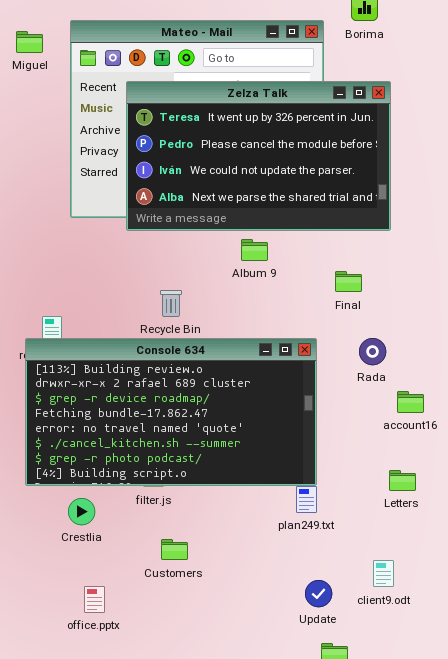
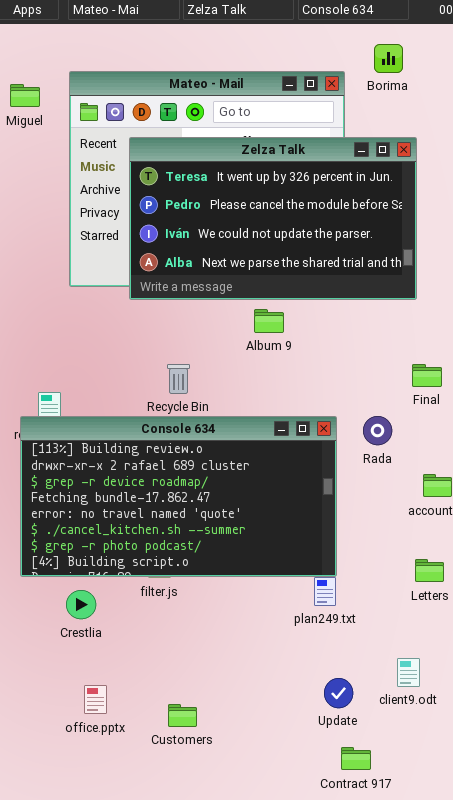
Final: [335,271,362,292] -> [412,364,442,387], moved
Rada: [359,338,386,365] -> [363,416,392,445], moved
Customers: [161,539,188,560] -> [168,704,197,727], moved

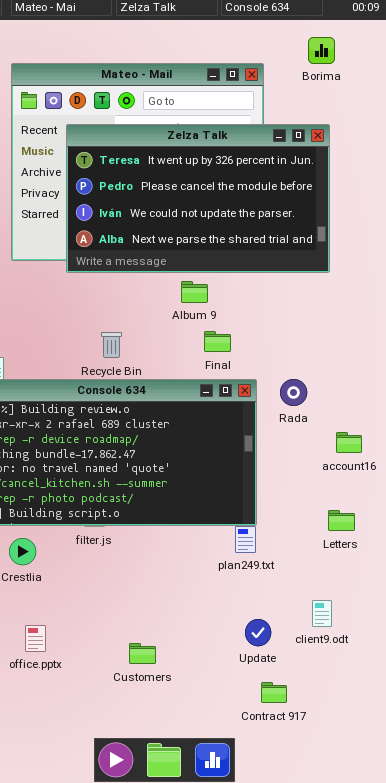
Borima: [374,44,403,73] -> [308,37,335,64], moved
Final: [412,364,442,387] -> [204,331,231,352], moved
Customers: [168,704,197,727] -> [129,643,156,664], moved

